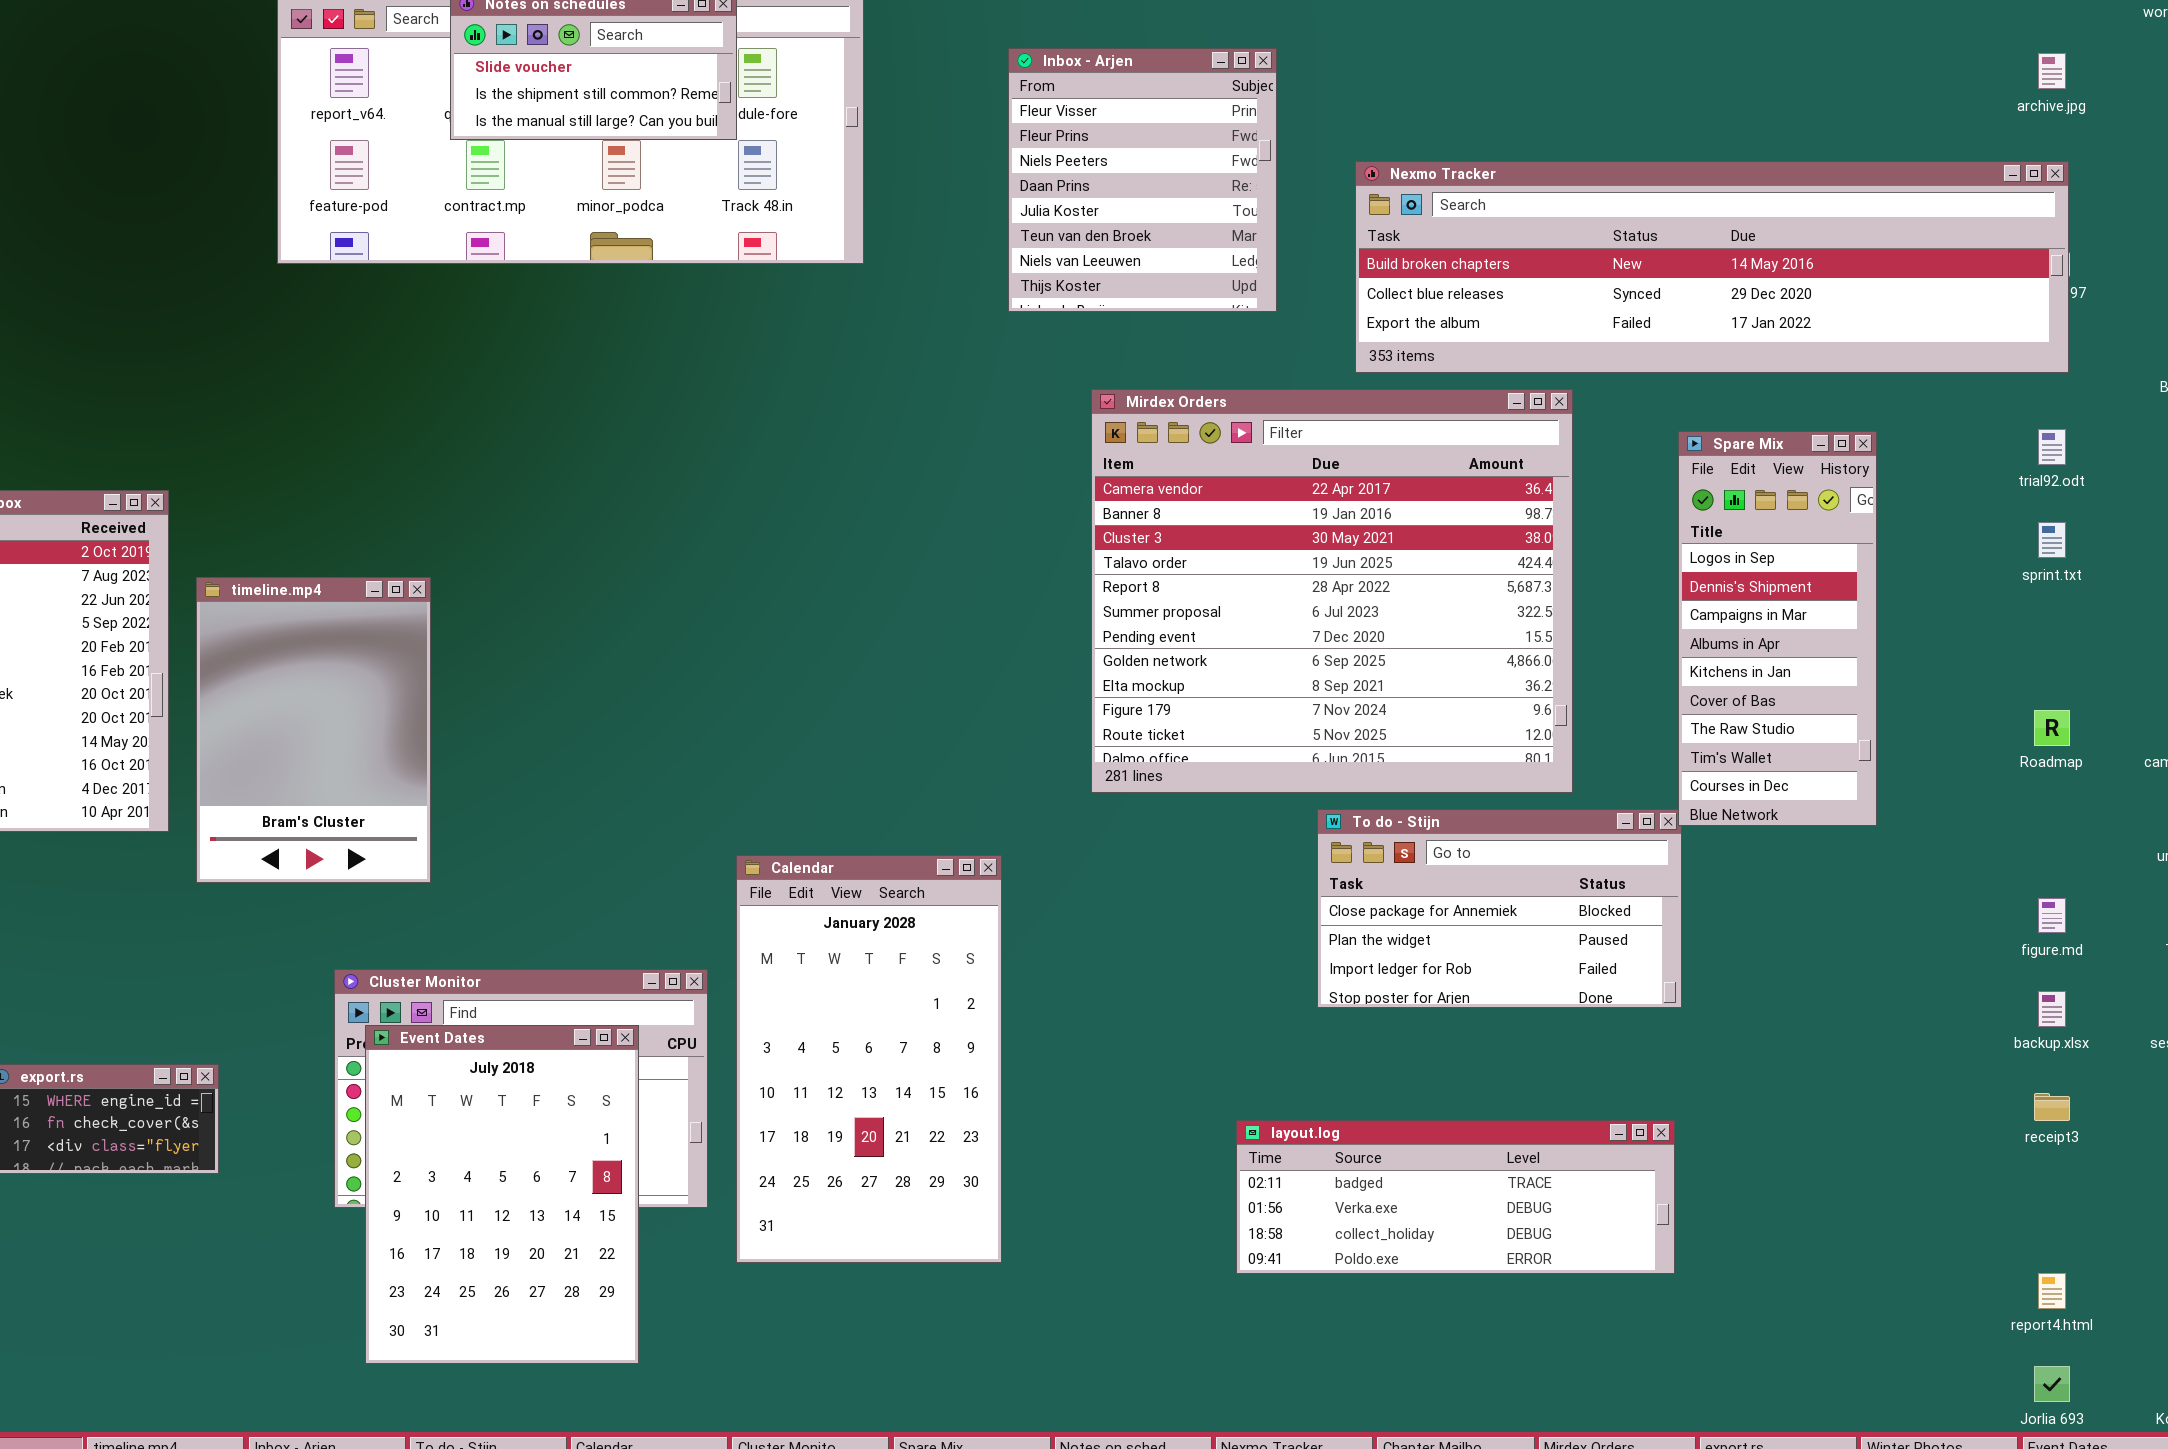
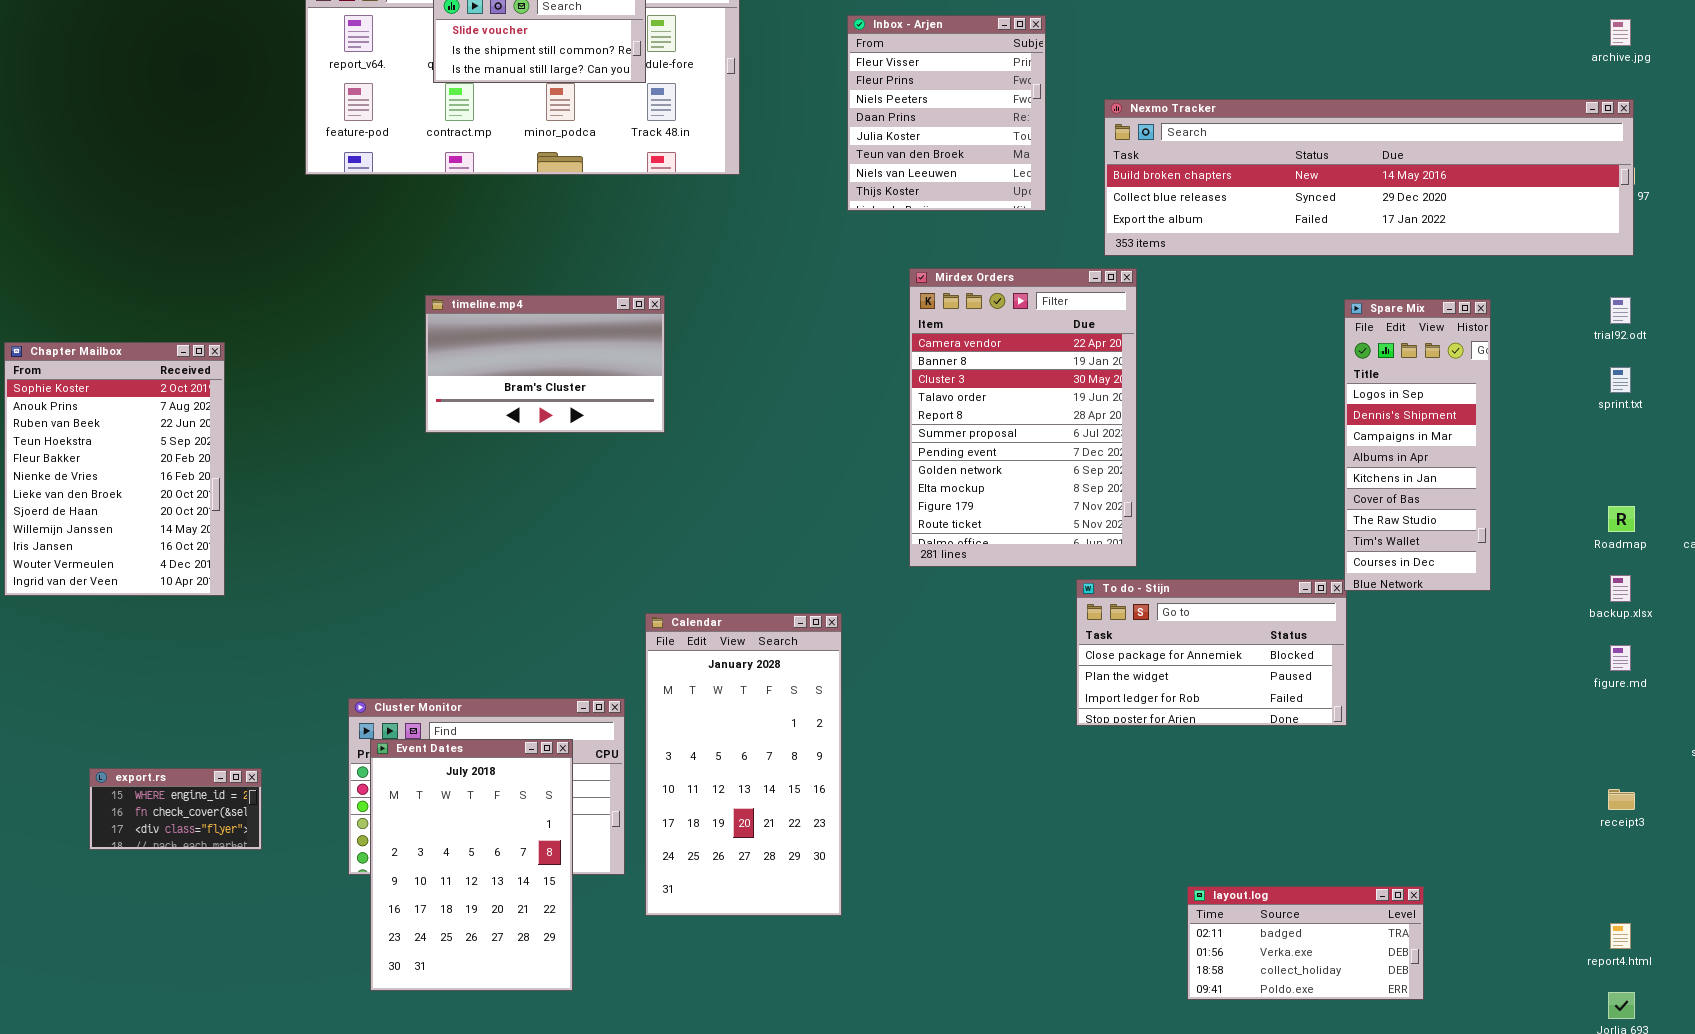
Mirdex Orders: [1091,389,1573,793] -> [909,268,1137,567], resized
timeline.mp4: [196,577,431,883] -> [425,295,665,433], moved, resized
backup.xlsx: [2038,991,2066,1027] -> [1610,575,1631,602], moved
layout.log: [1236,1120,1675,1274] -> [1187,886,1424,1000], moved, resized

